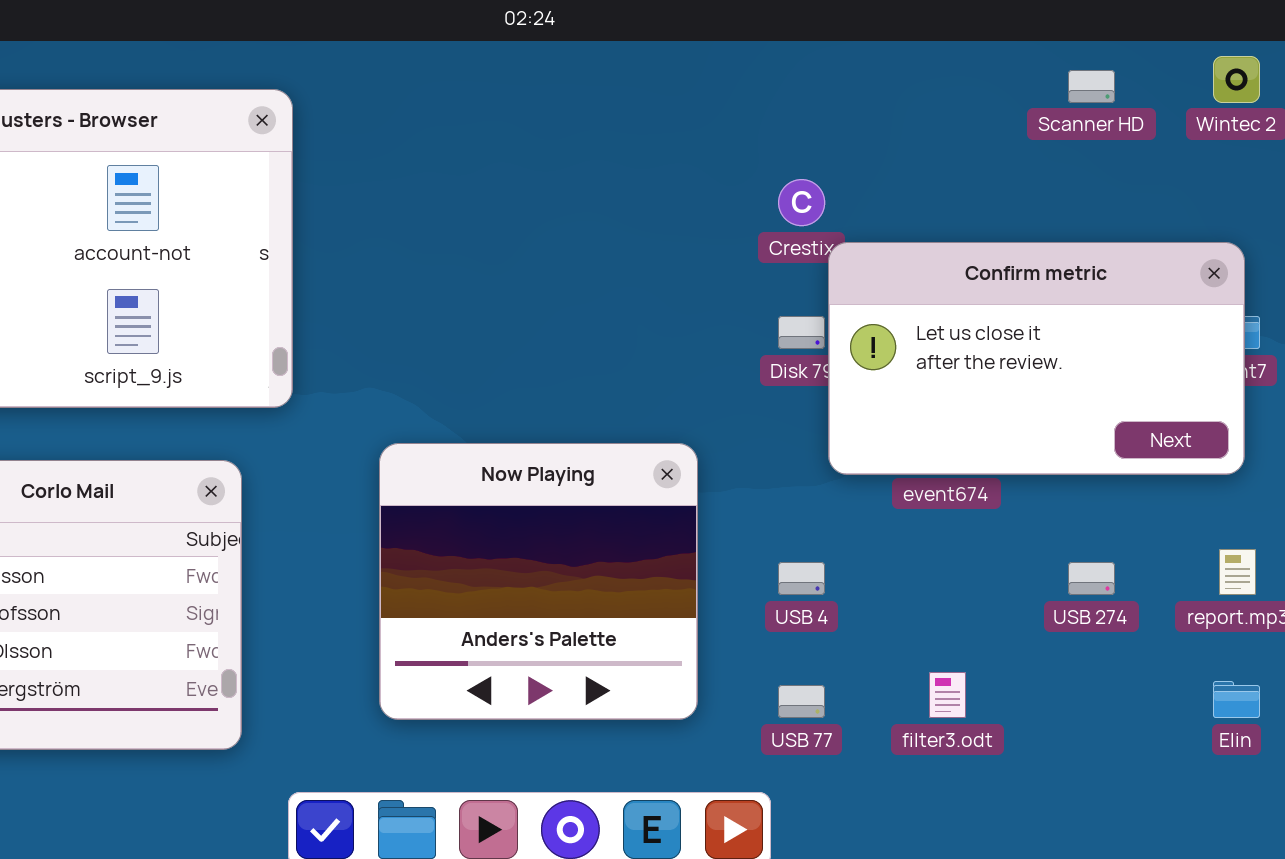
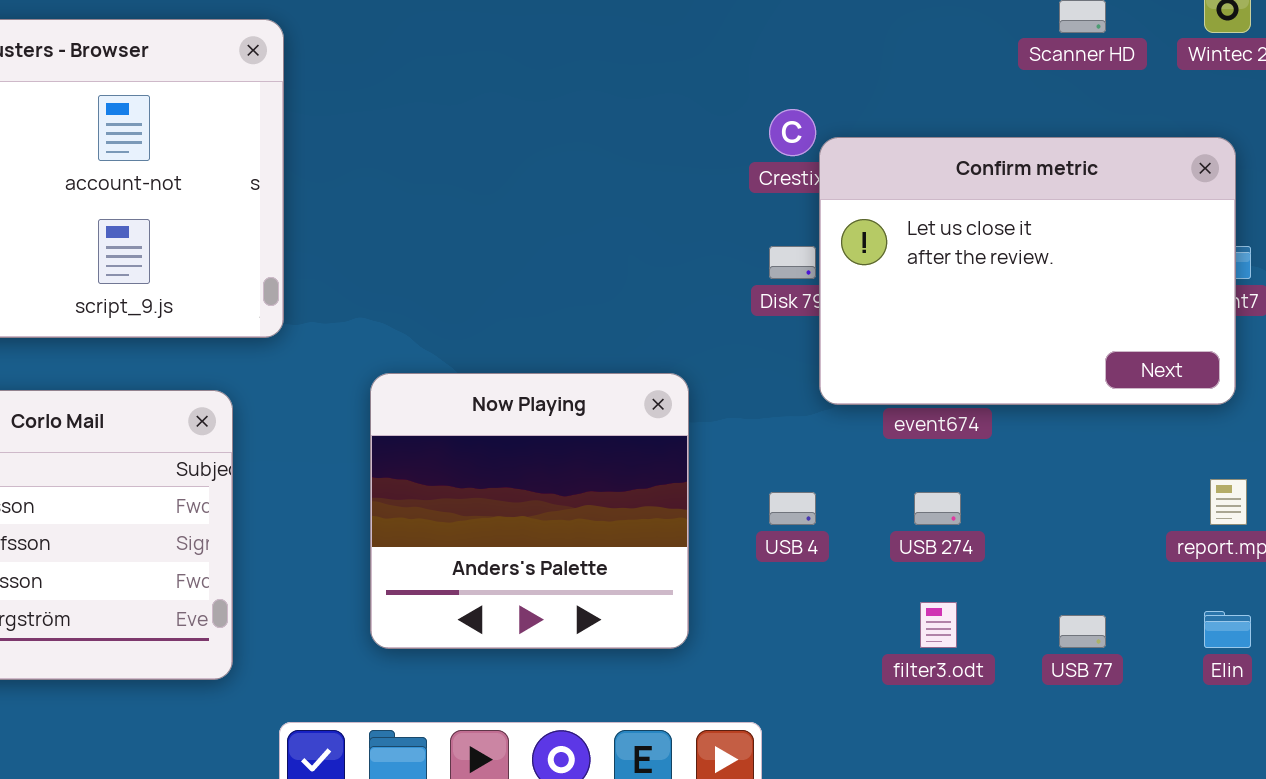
Confirm metric: [828,242,1245,475] -> [819,137,1236,405], resized
USB 274: [1068,562,1115,595] -> [914,492,961,525], moved
USB 77: [778,685,825,718] -> [1059,615,1106,648], moved

